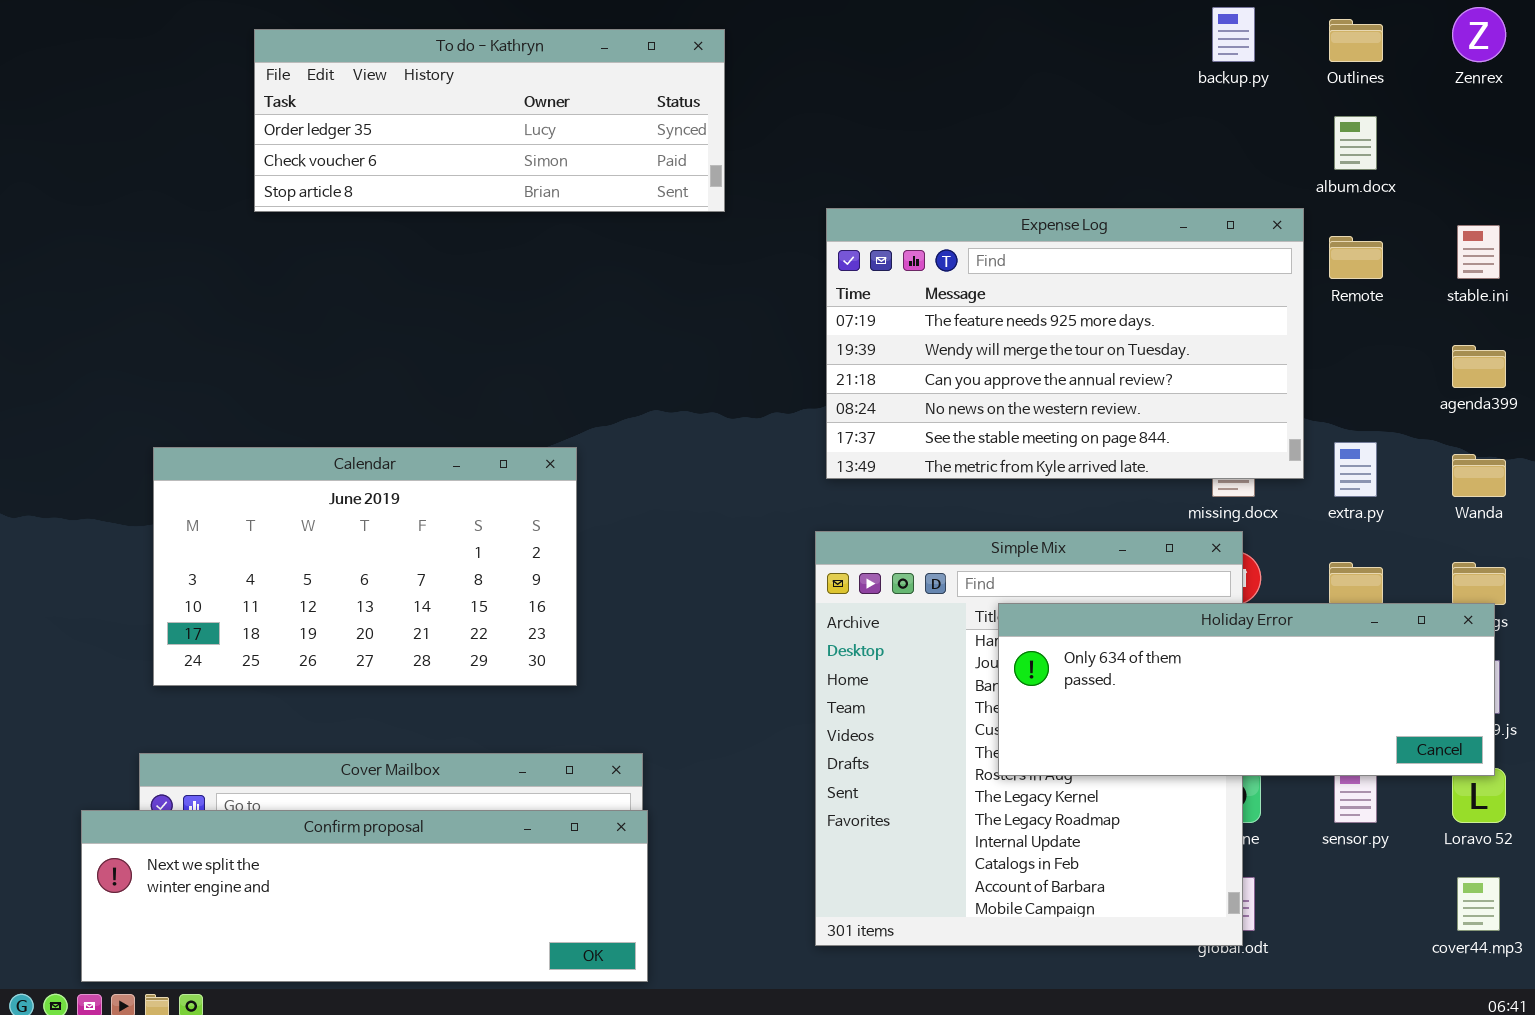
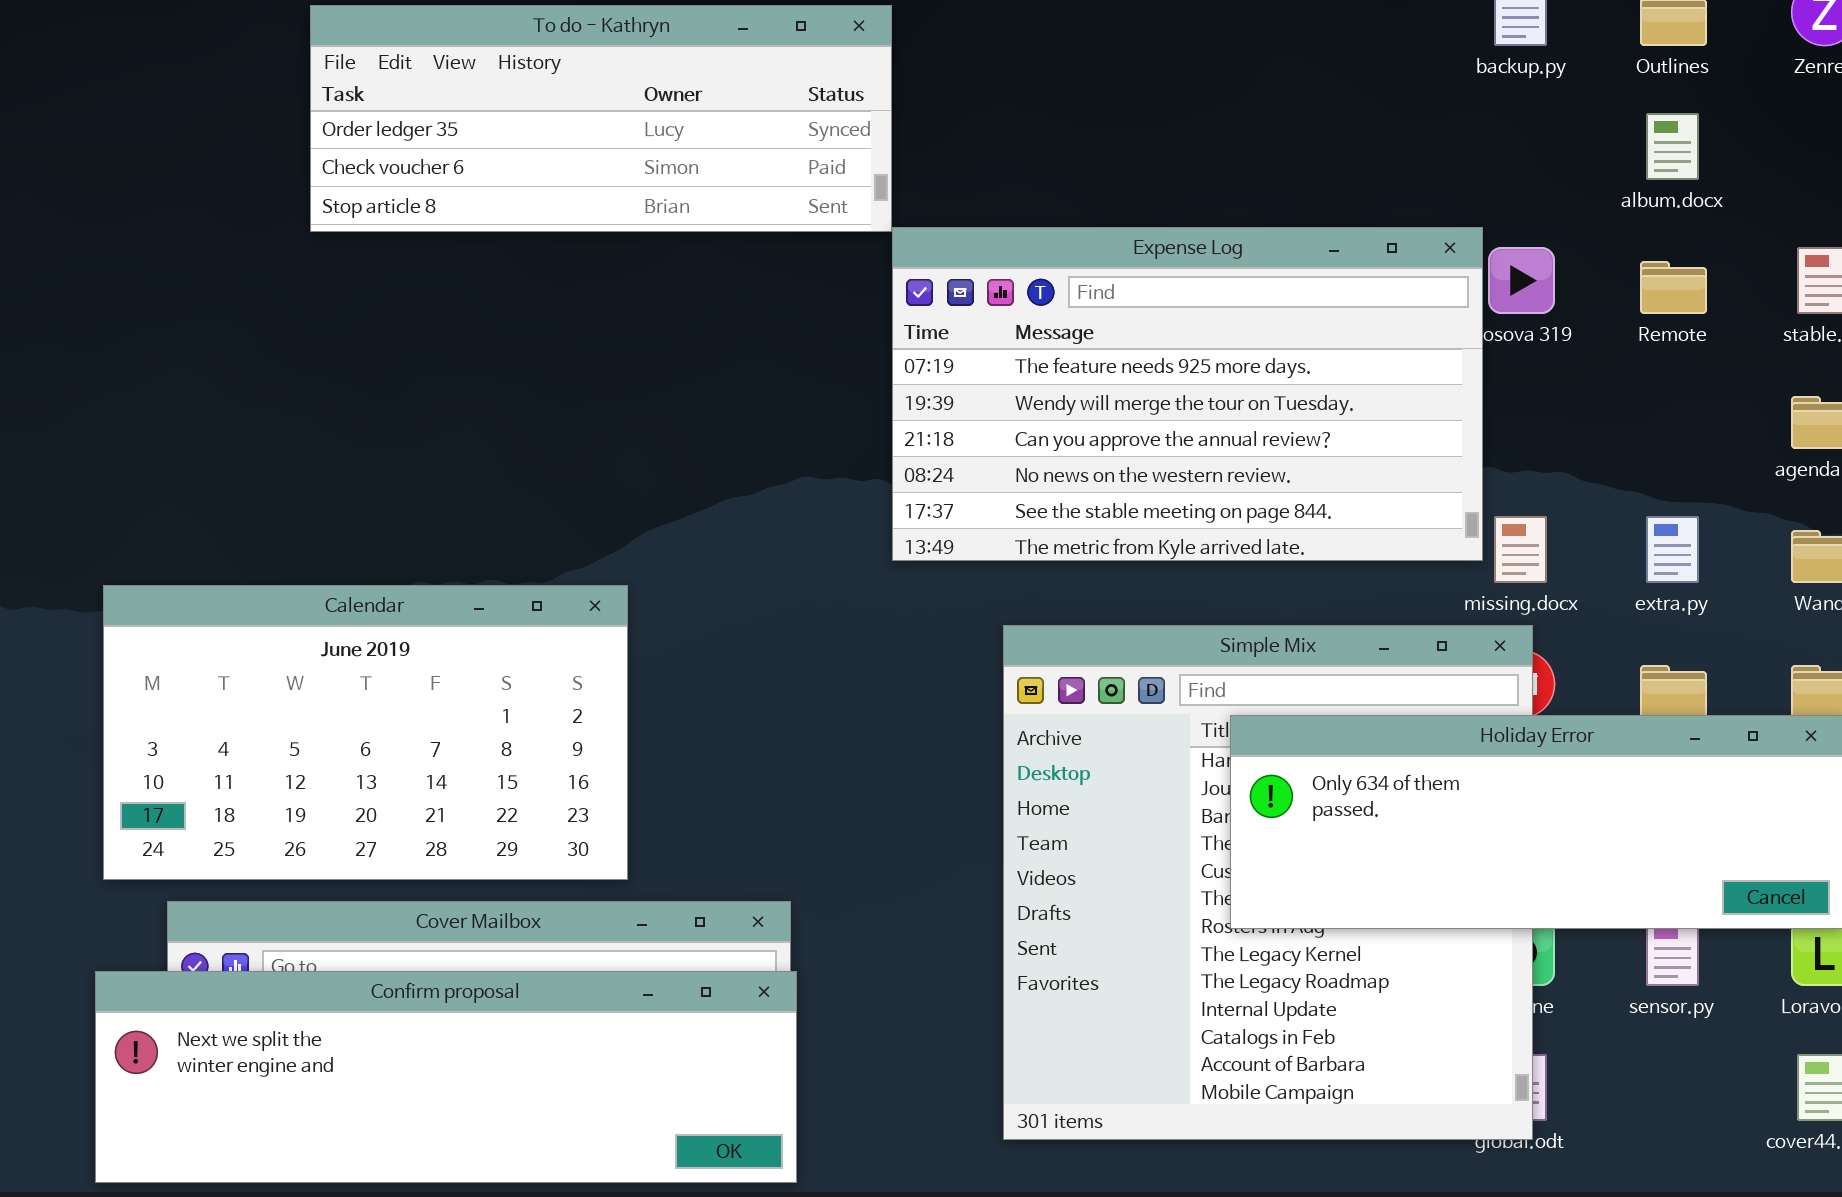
Expense Log: [826,208,1304,479] -> [892,227,1483,561], moved
Calendar: [153,447,577,686] -> [103,585,628,880], moved

